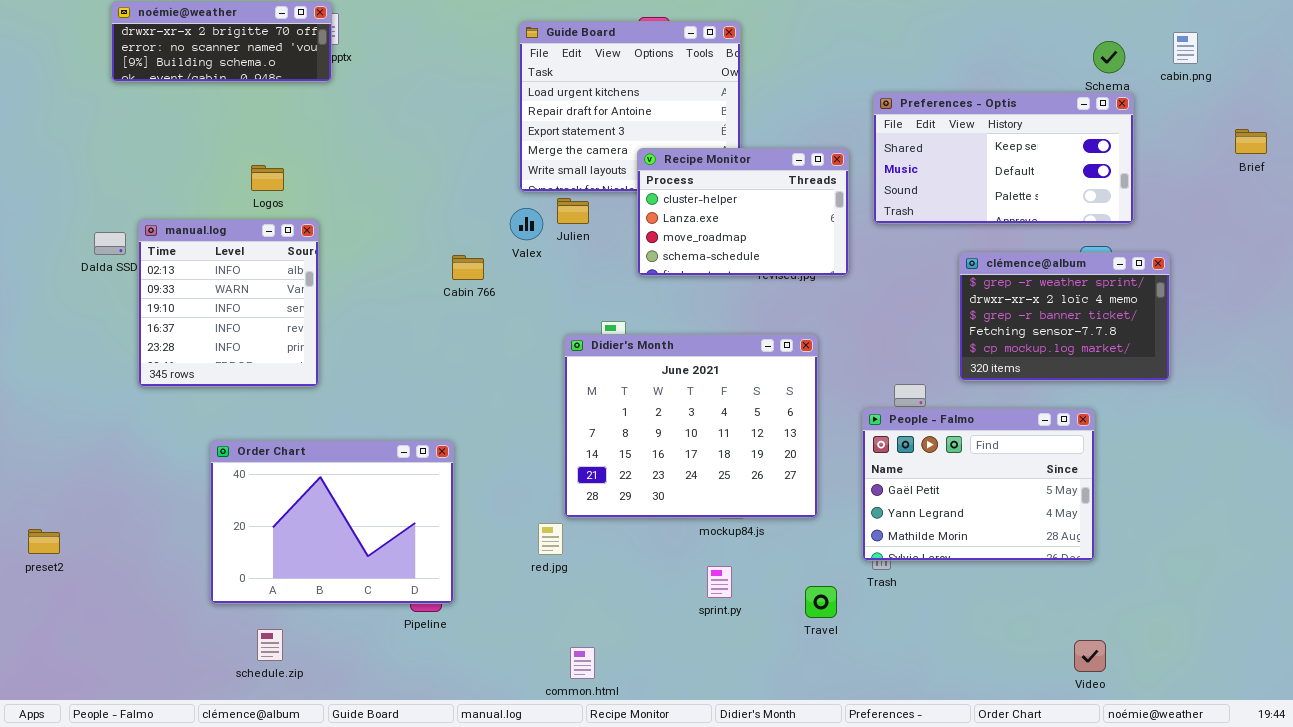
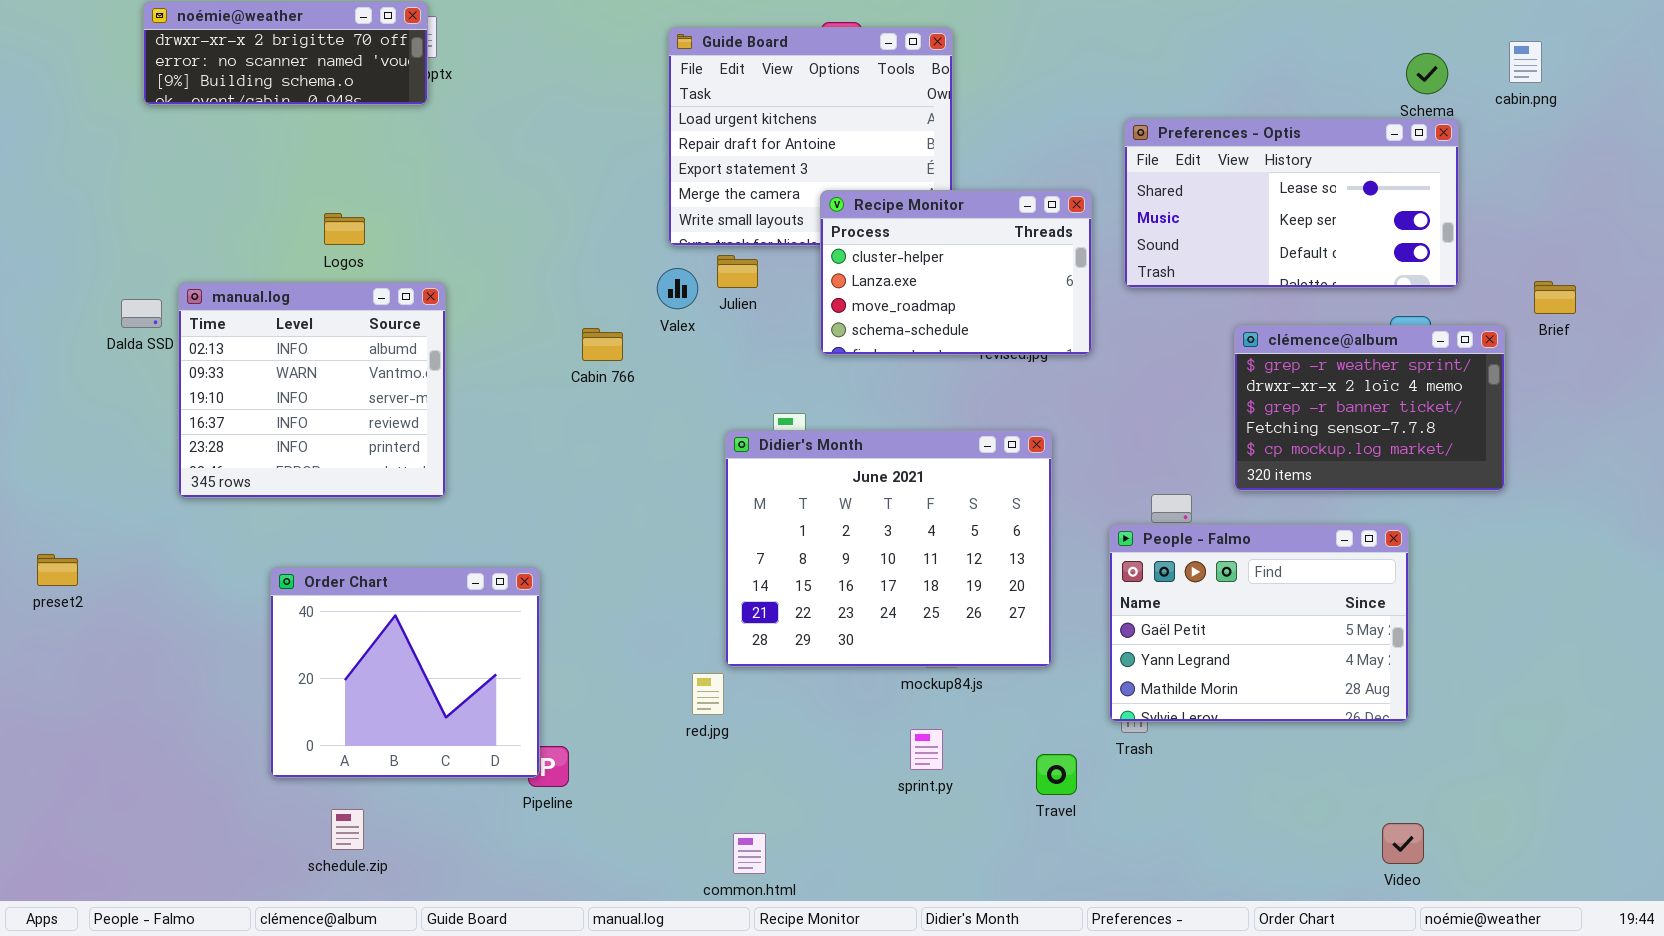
Preferences - Optis: [873,92,1134,224] -> [1124,118,1459,288], scrolled up 1 row
Brief: [1235,129,1267,154] -> [1534,281,1576,314], moved
manual.log: [138,219,319,387] -> [178,282,446,498], resized
Order Chart: [210,440,454,604] -> [270,567,540,778], resized
preset2: [28,529,60,554] -> [37,554,78,586], moved

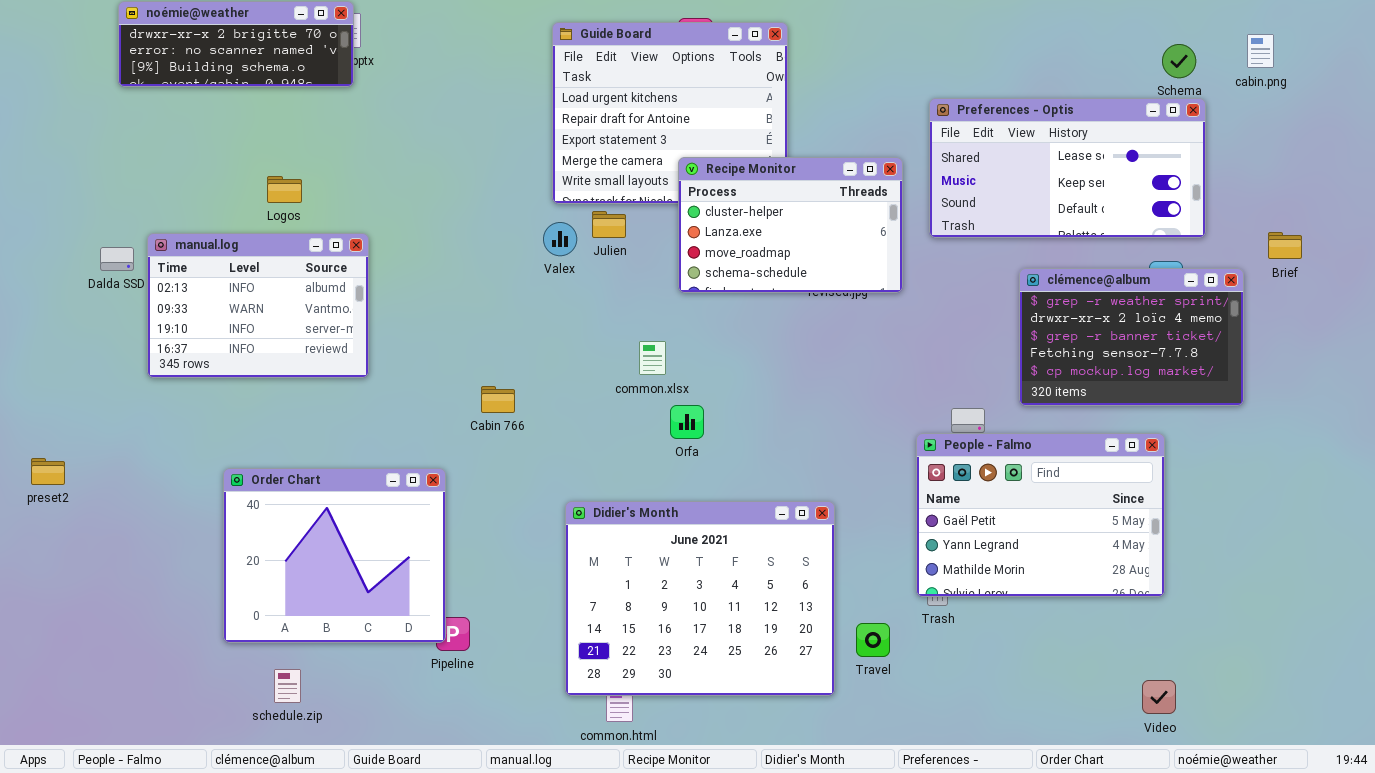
manual.log: [178,282,446,498] -> [147,233,369,378], resized
Cabin 766: [582,328,623,361] -> [481,386,515,413], moved
Didier's Month: [725,430,1052,667] -> [565,501,835,696], moved

